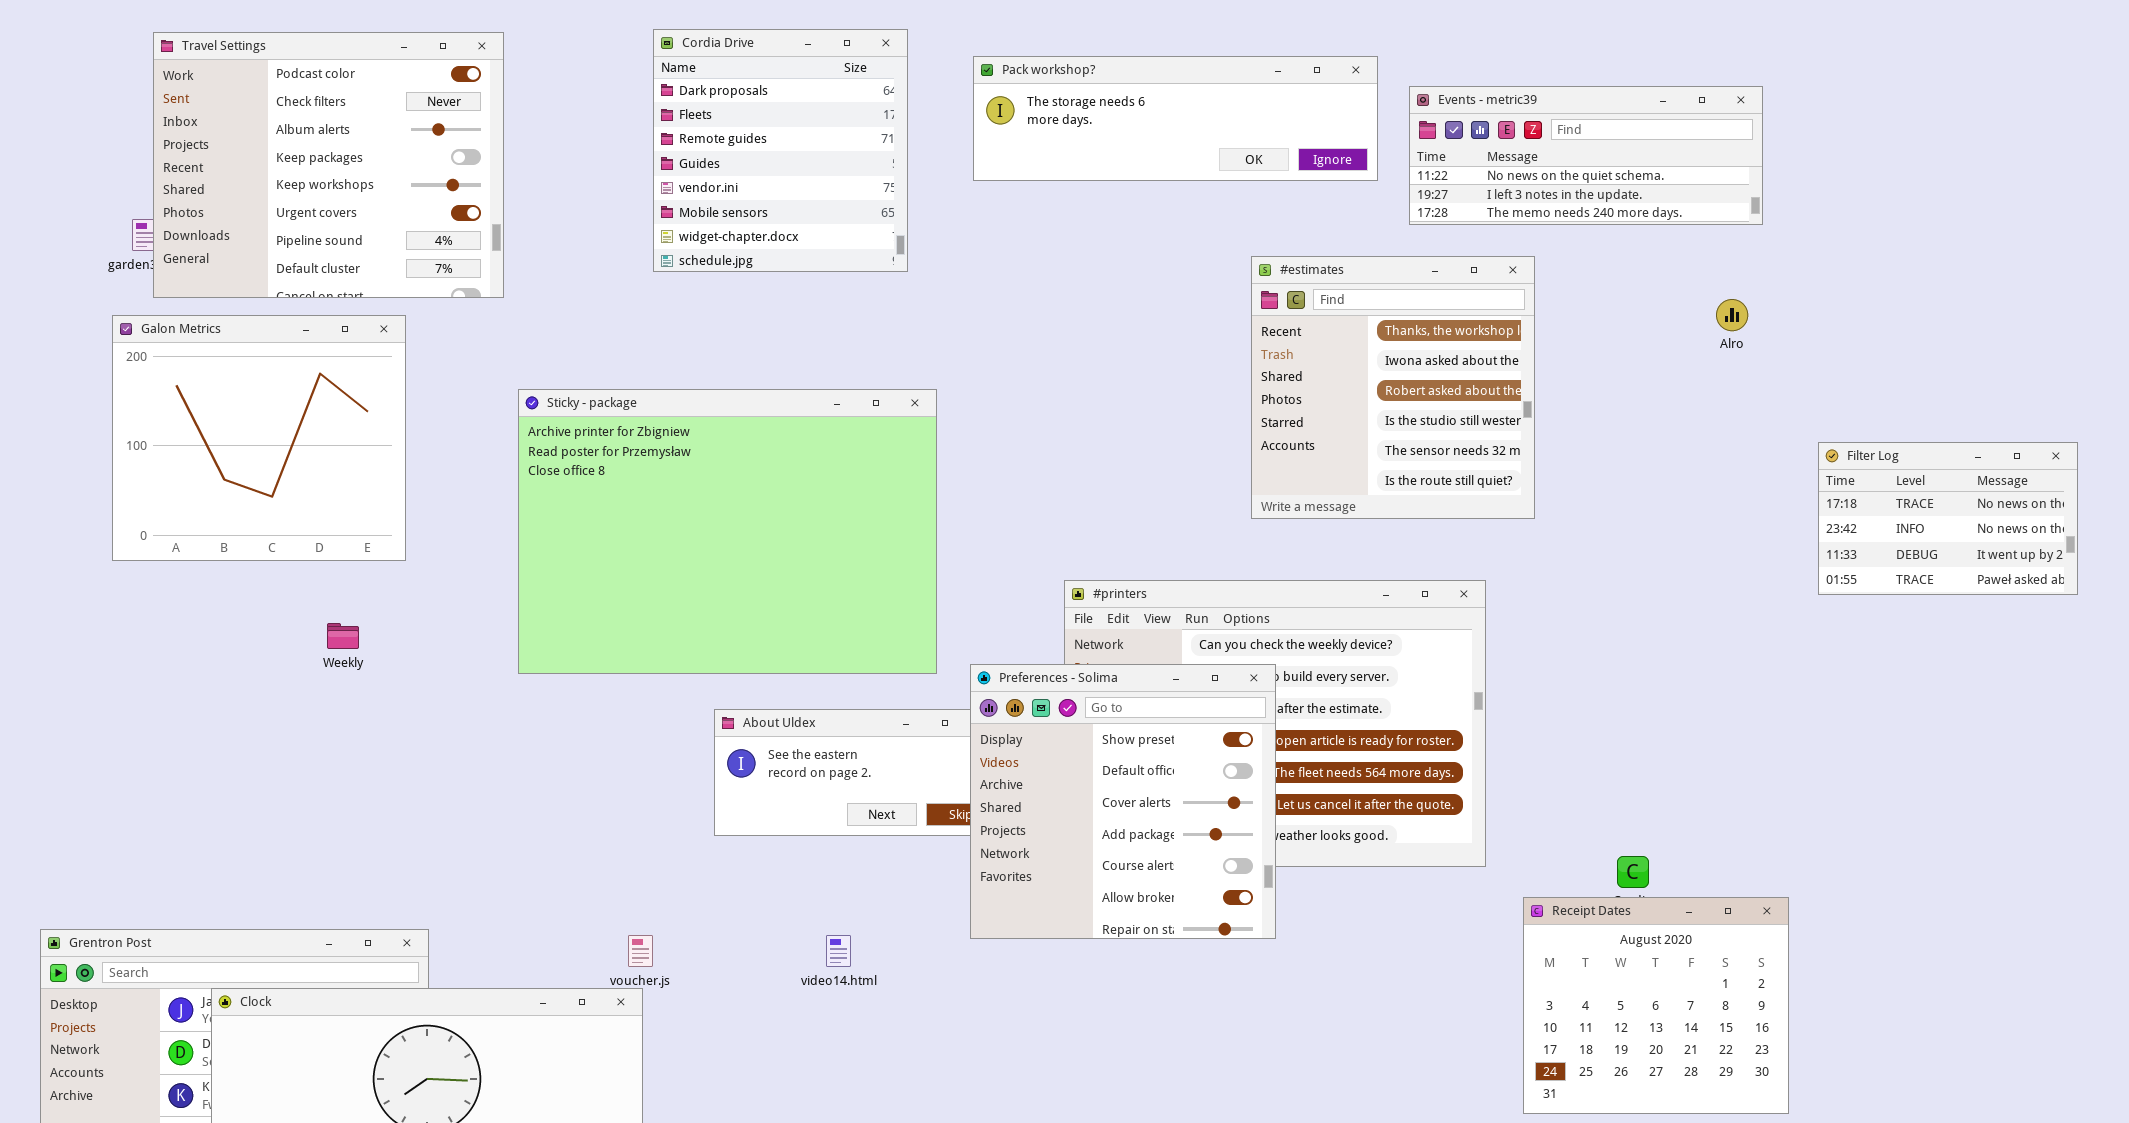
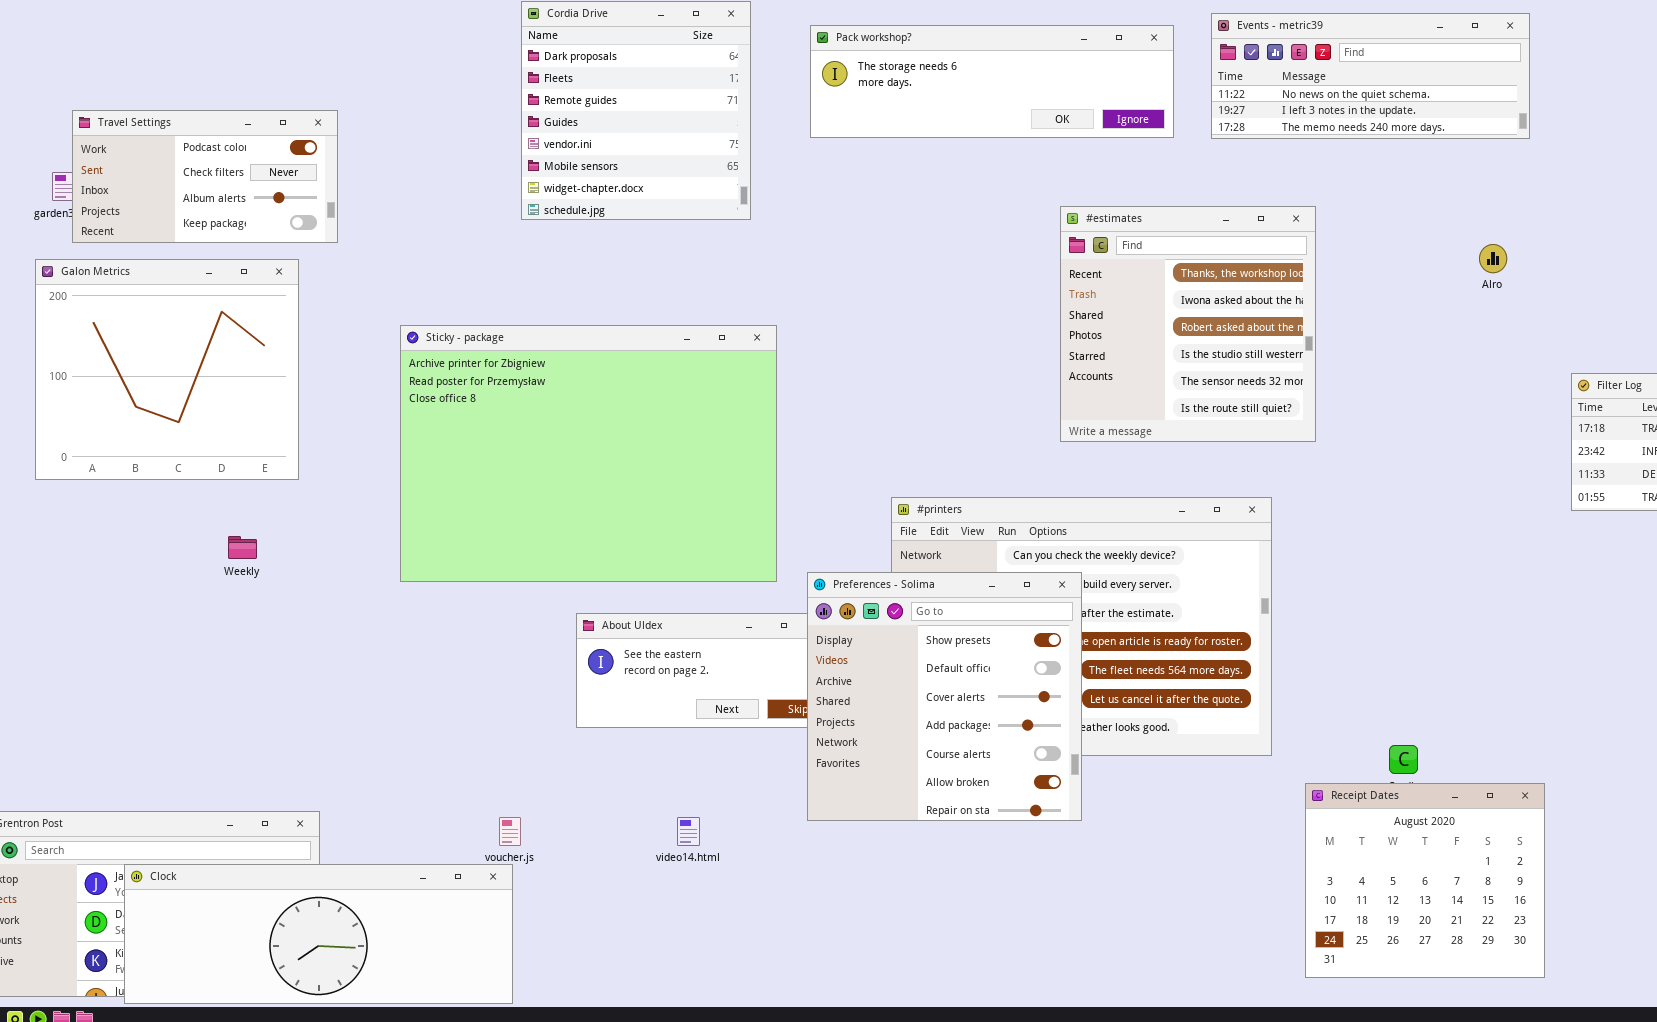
Travel Settings: [153,32,504,298] -> [72,110,338,243], resized
Events - metric39: [1409,86,1763,225] -> [1211,13,1530,139], moved

